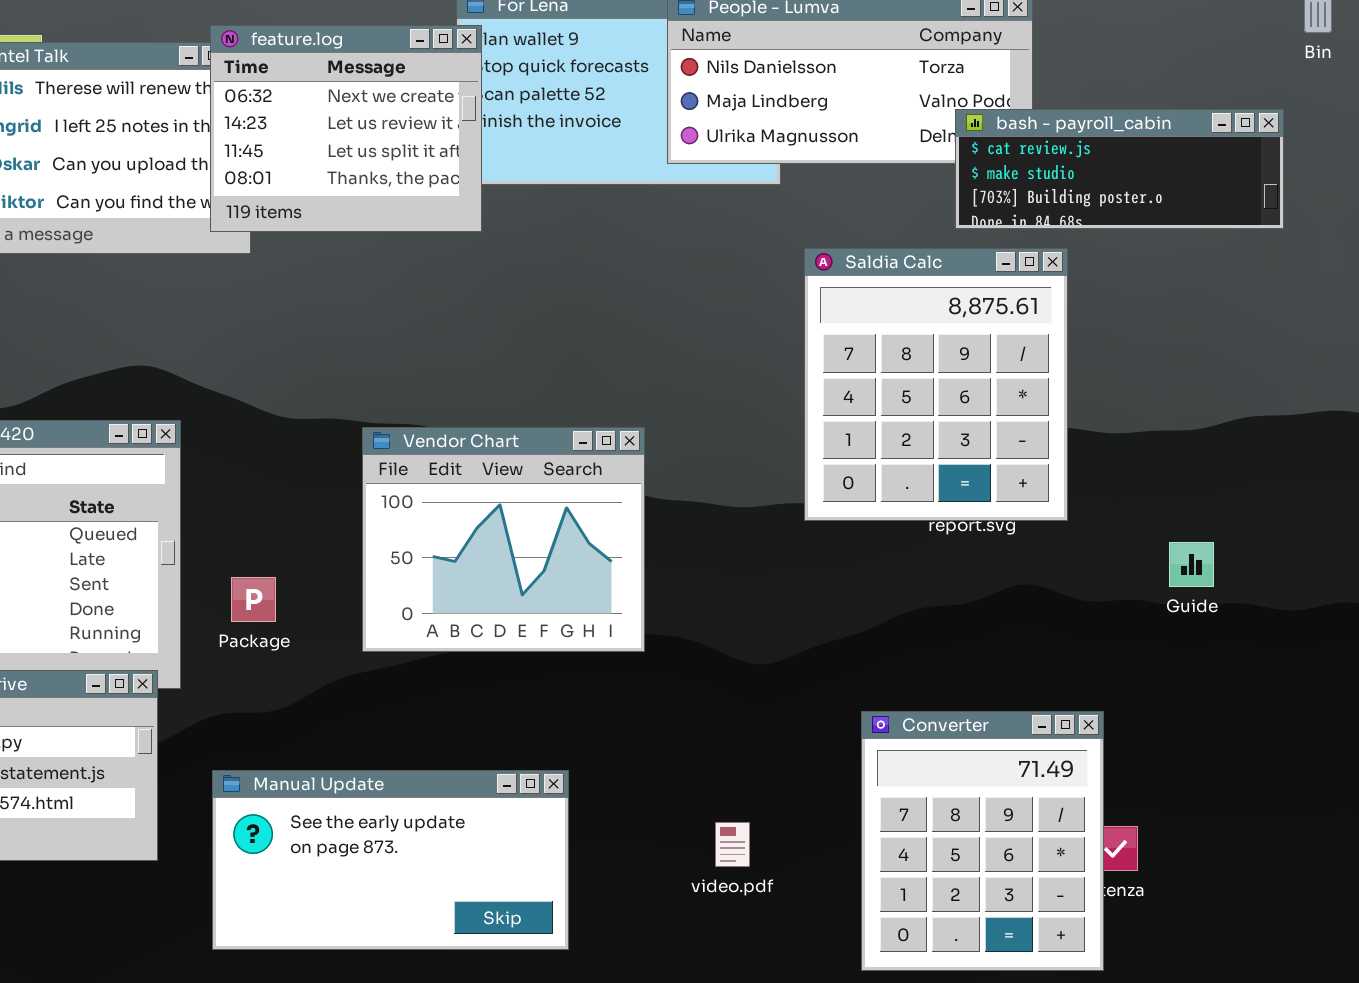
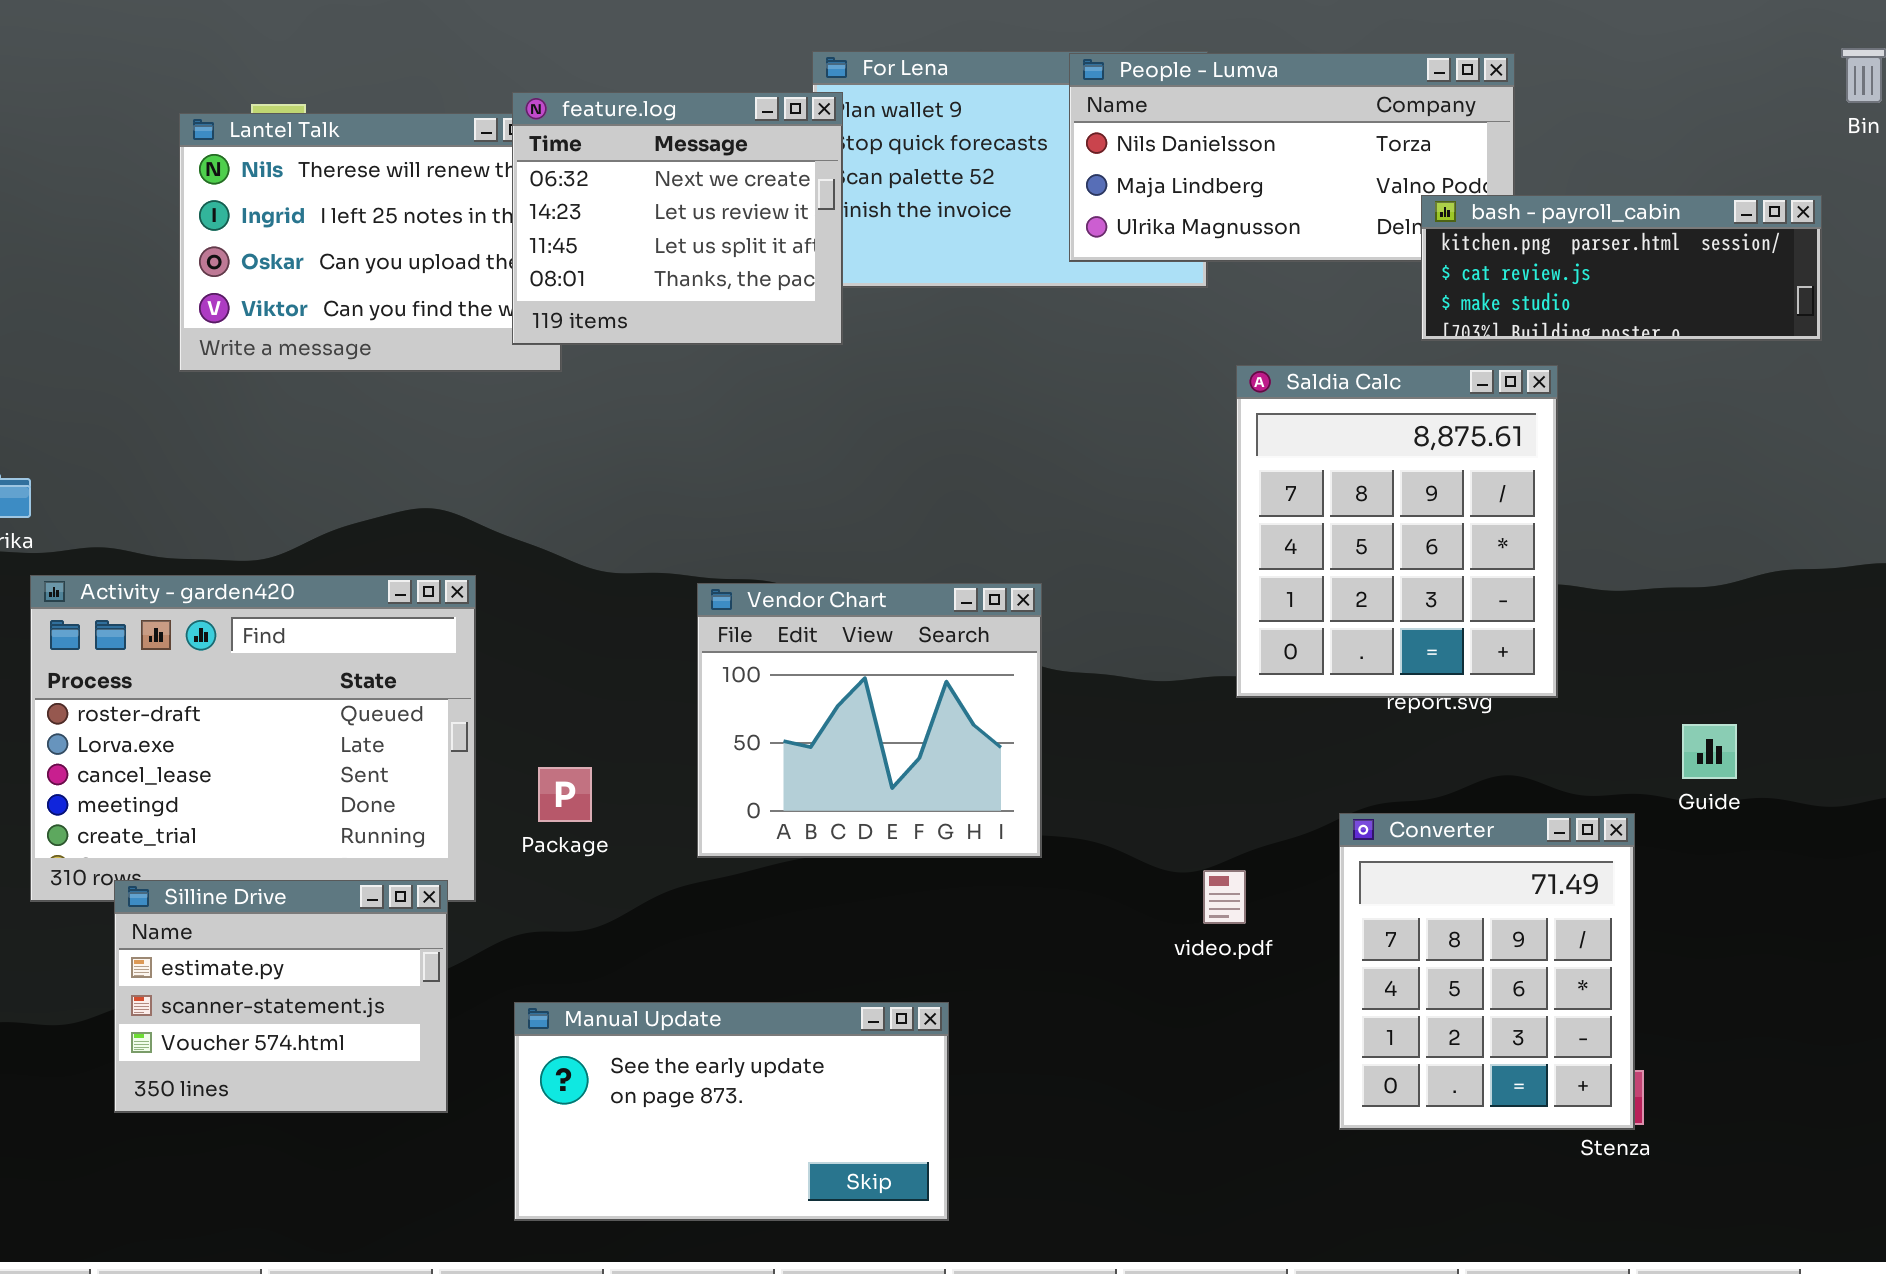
bash - payroll_cabin: [955,109,1284,229] -> [1421,195,1822,341], scrolled up 1 row
Converter: [861,711,1104,971] -> [1339,813,1635,1130], moved
video.pdf: [715,822,750,867] -> [1203,870,1246,924], moved

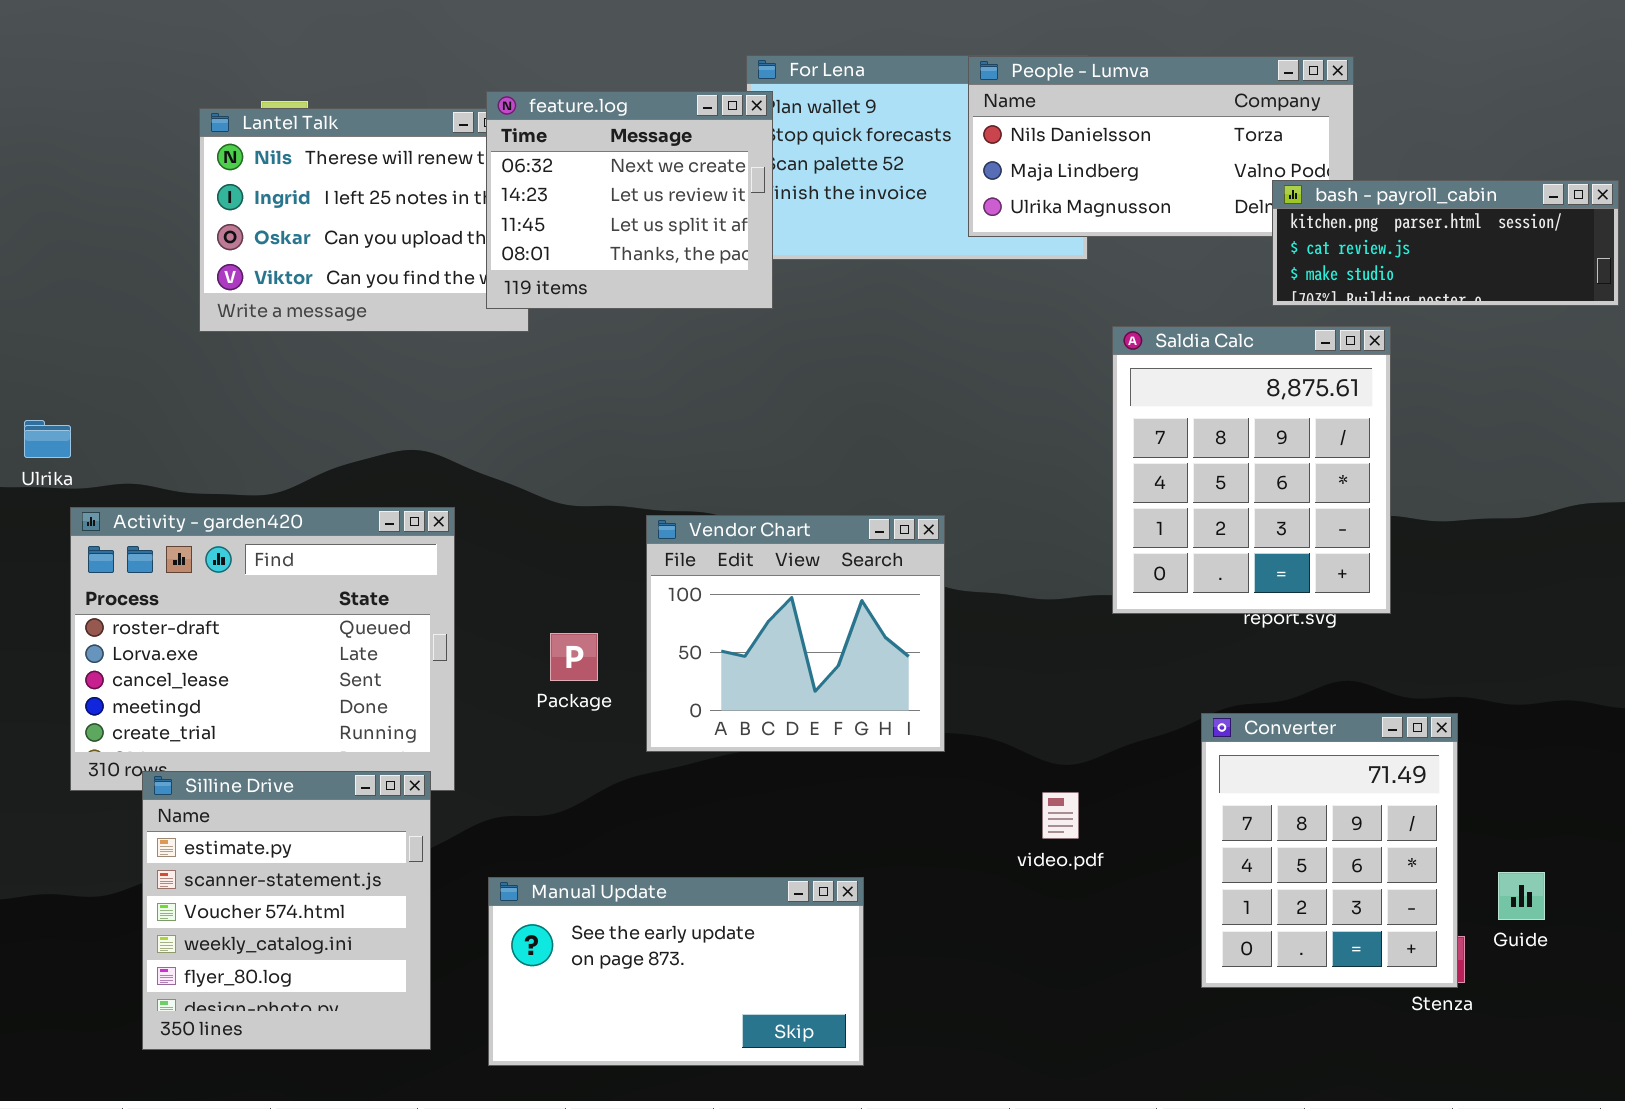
Guide: [1682,724,1737,779] -> [1498,872,1545,920], moved
Package: [538,767,592,822] -> [550,633,598,681], moved
video.pdf: [1203,870,1246,924] -> [1042,792,1079,839], moved
Silline Drive: [114,880,448,1113] -> [142,771,431,1050], resized

